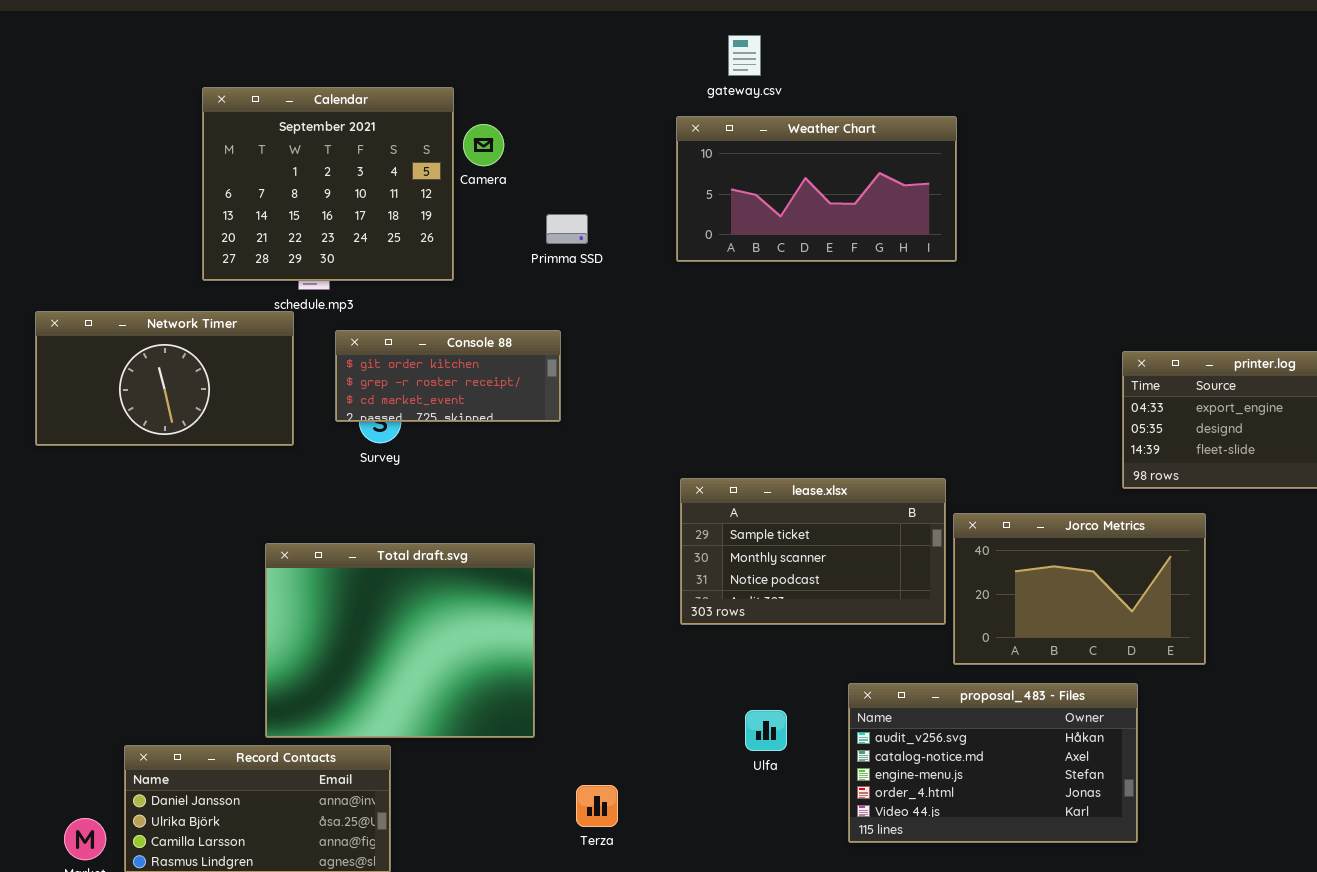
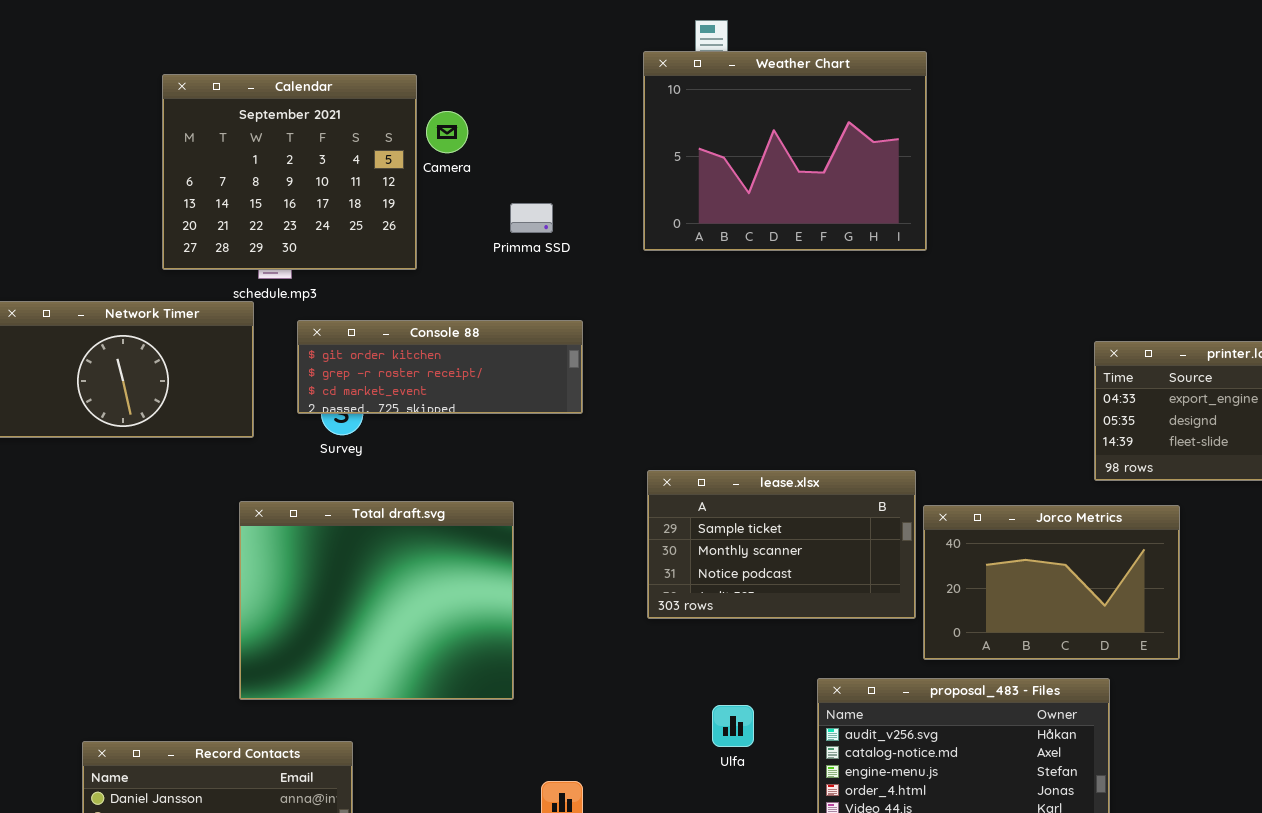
Weather Chart: [676,116,957,262] -> [643,51,927,251], resized
Console 88: [335,330,561,422] -> [297,320,583,414], resized
Total draft.svg: [265,543,535,738] -> [239,501,514,700], moved

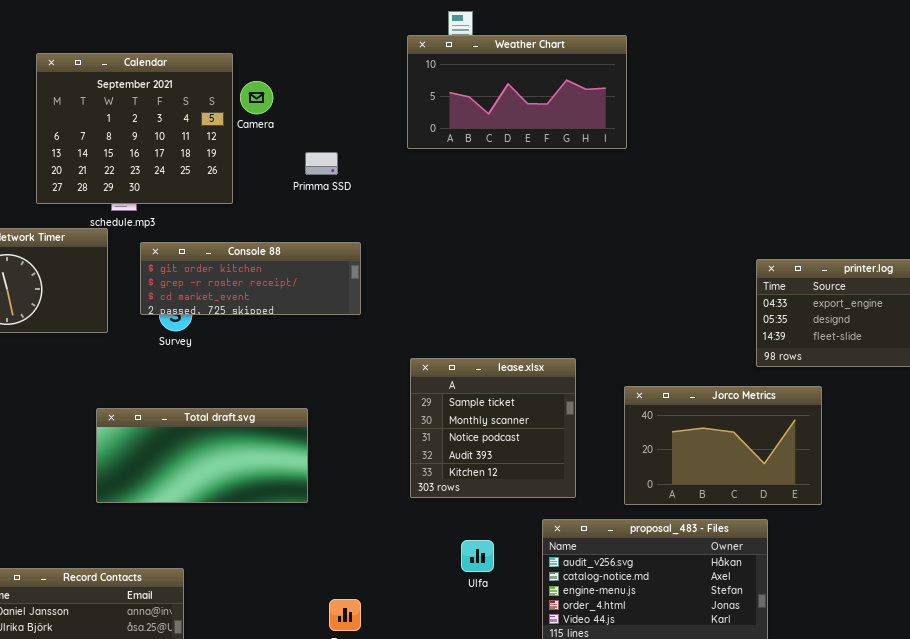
Weather Chart: [643,51,927,251] -> [407,35,627,149], resized
lease.xlsx: [647,470,916,619] -> [410,358,576,498], resized
Total draft.svg: [239,501,514,700] -> [96,408,308,503], moved, resized

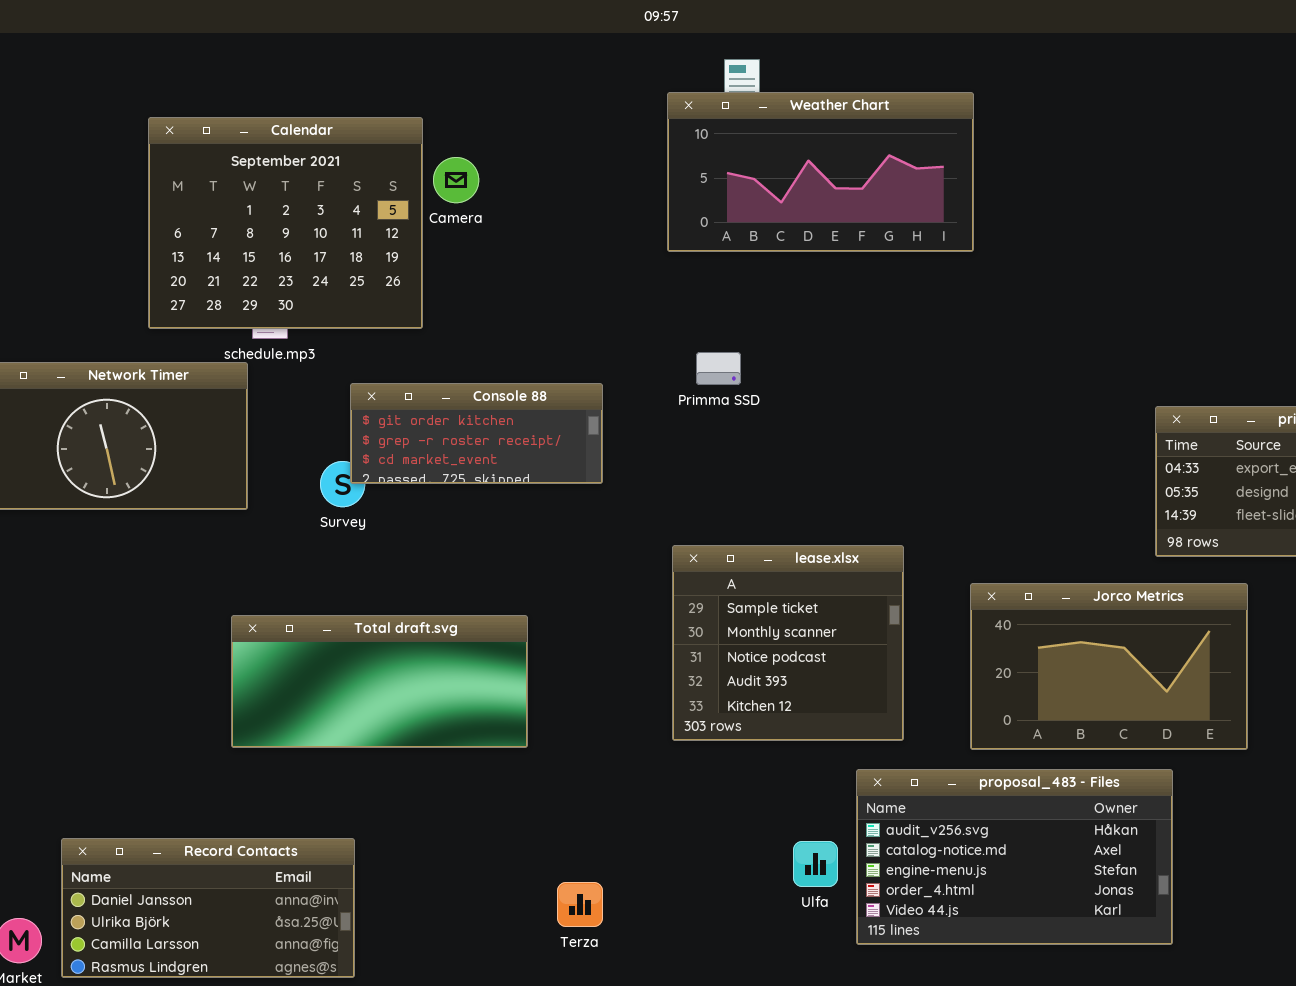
Primma SSD: [305,152,338,175] -> [696,352,741,385], moved
Console 88: [140,242,361,315] -> [350,383,603,484], resized
Ulfa: [461,540,494,572] -> [793,841,838,887], moved

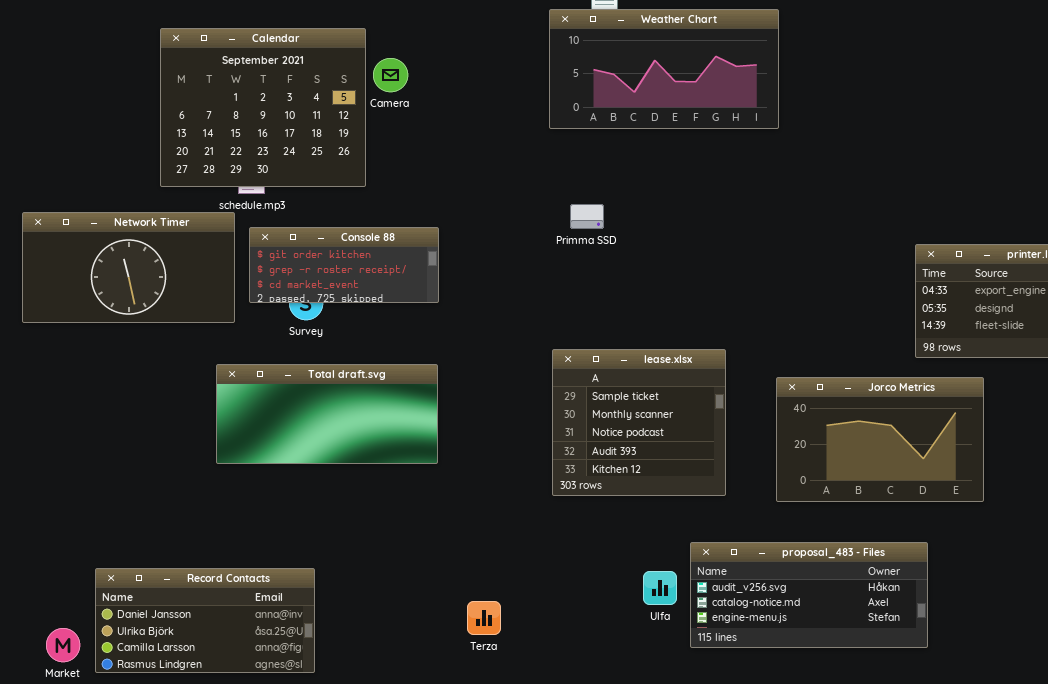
Console 88: [350,383,603,484] -> [249,227,439,303], moved
Total draft.svg: [231,615,528,748] -> [216,364,438,464], moved
proposal_483 - Files: [856,769,1173,945] -> [690,542,928,648], resized

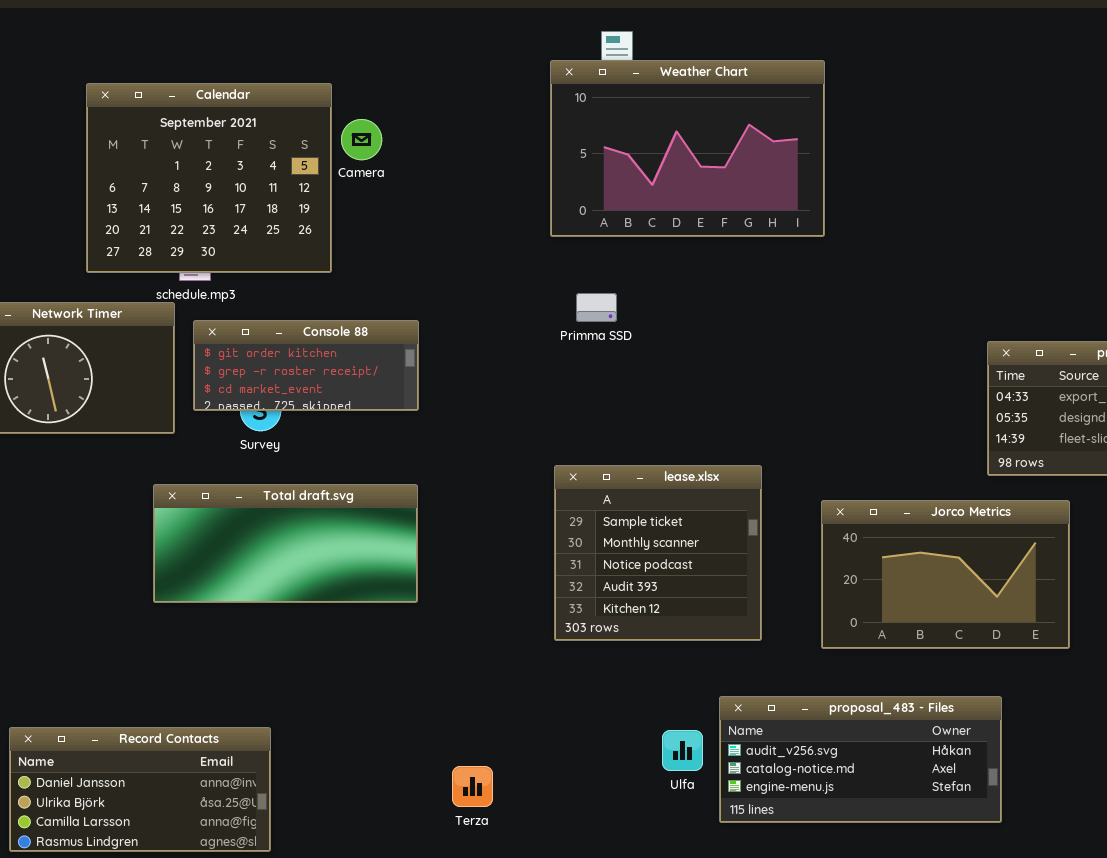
Weather Chart: [549,9,779,129] -> [550,60,825,237], resized

